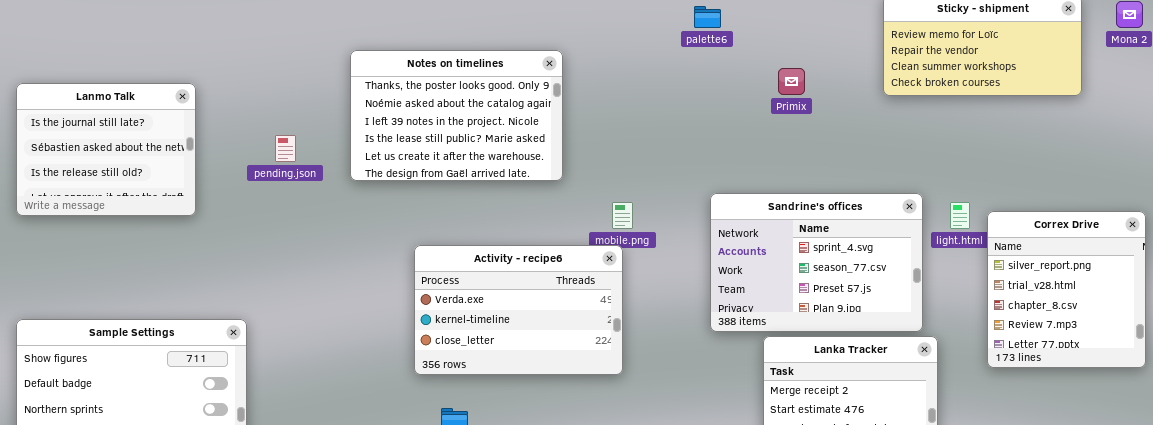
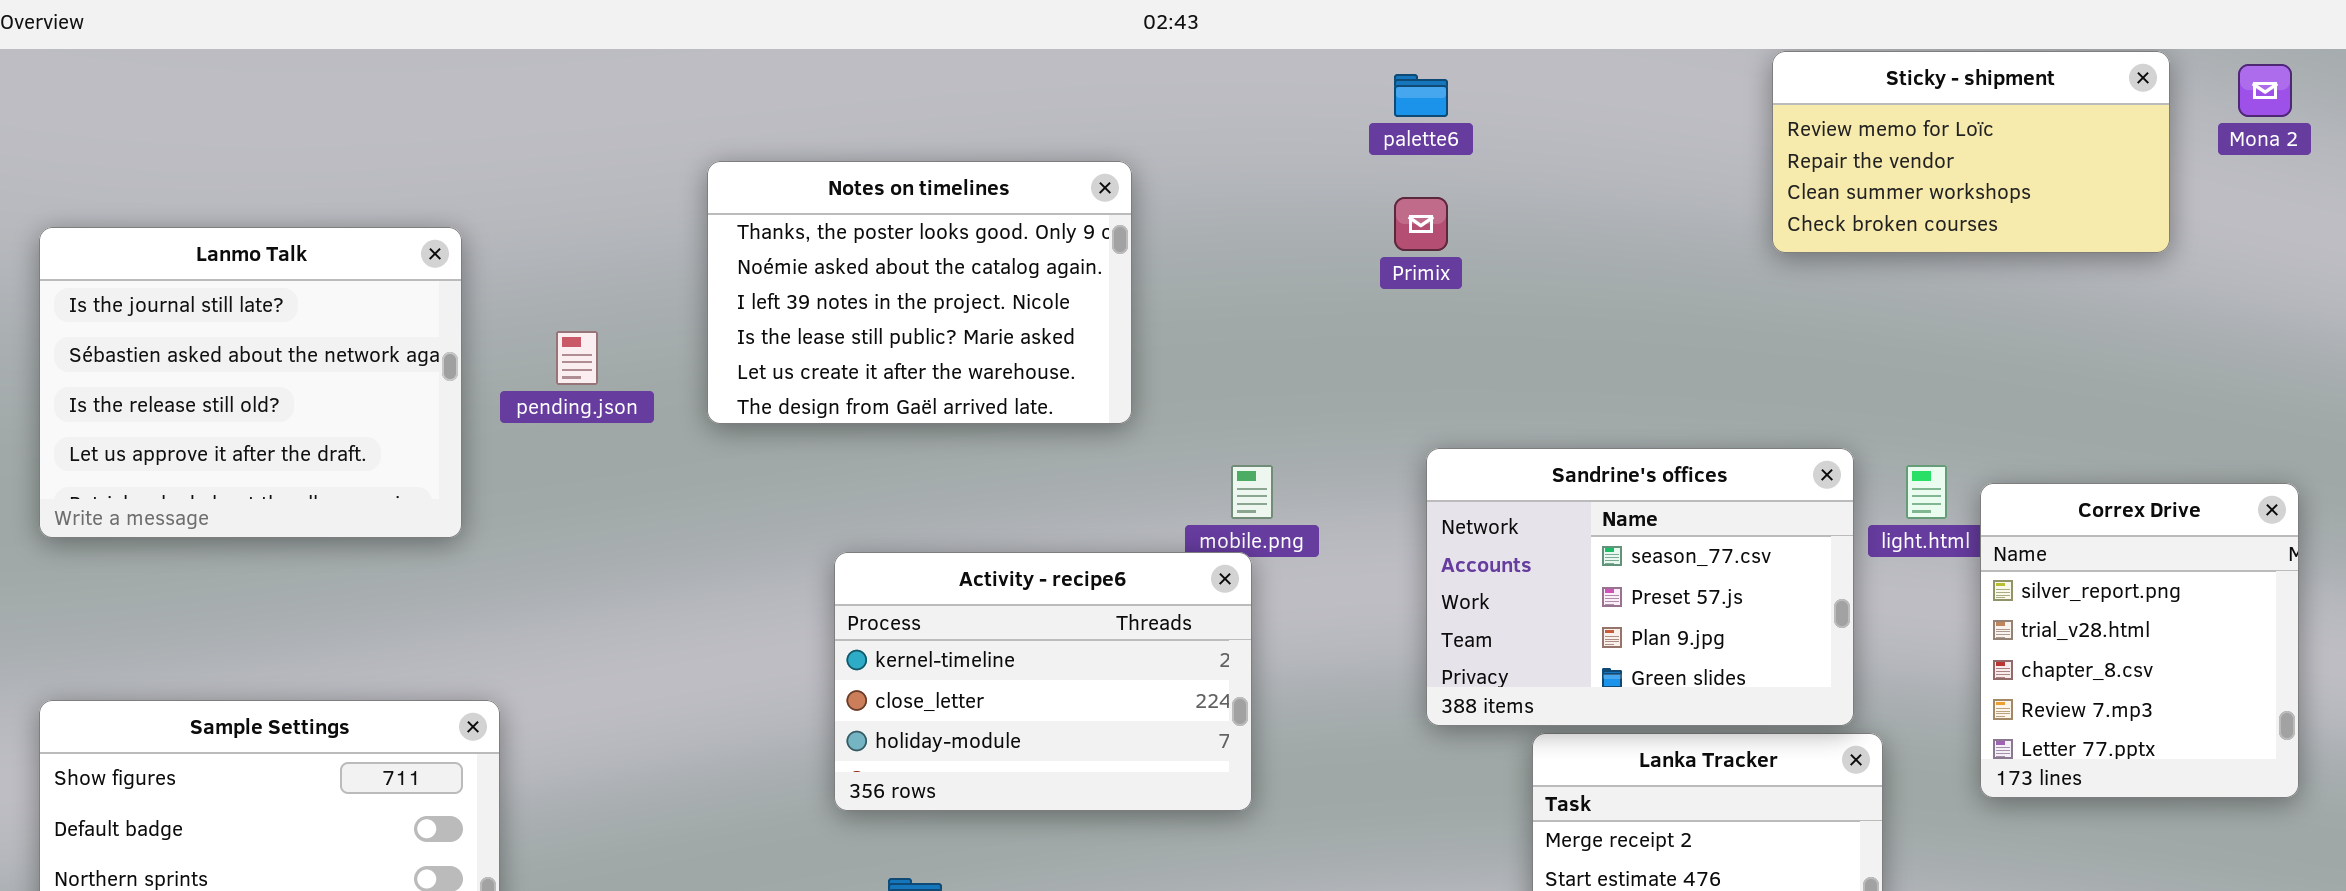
Primix: [778,68,805,95] -> [1394,197,1448,251], moved
Lanmo Talk: [16,83,196,216] -> [39,227,462,538], resized
Sandrine's offices: [710,193,923,332] -> [1426,448,1854,726], scrolled down 1 row
Activity - recipe6: [414,245,623,375] -> [834,552,1252,811], scrolled down 1 row

